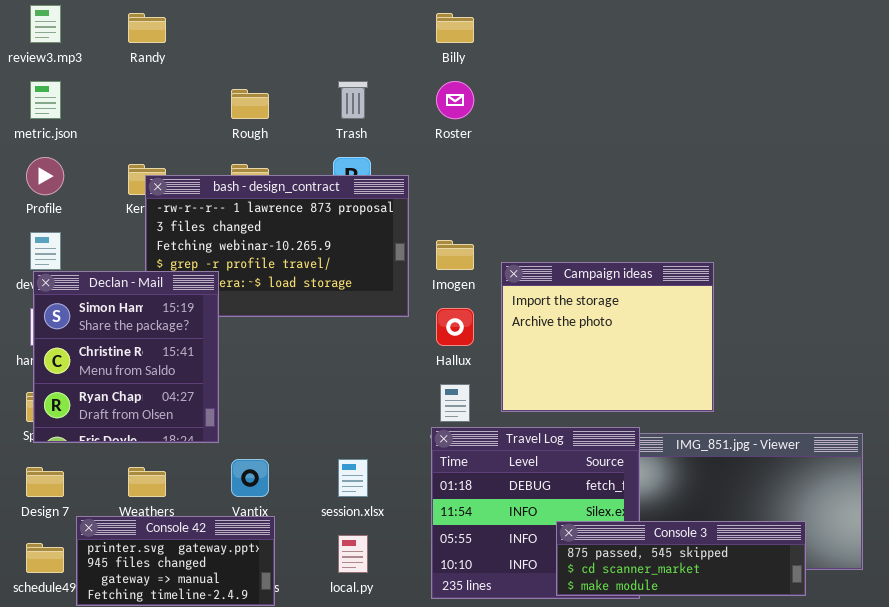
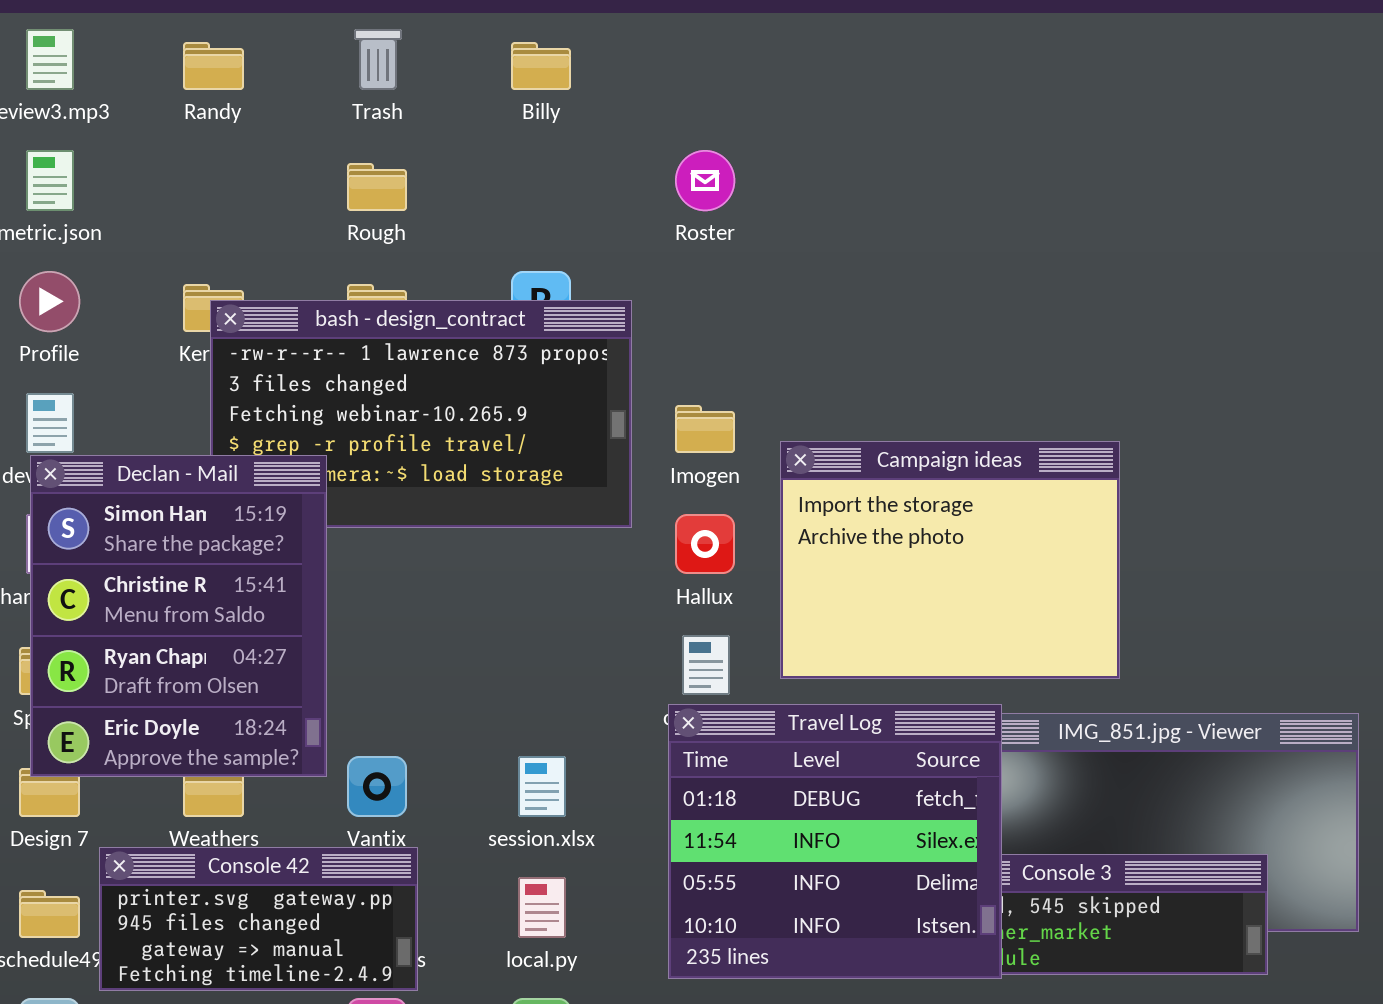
Billy: [436,13,474,43] -> [511,42,571,90], moved
Trash: [338,81,368,119] -> [354,29,402,90], moved
Declan - Mail: [33,271,219,443] -> [30,455,327,777], resized
Travel Log: [431,427,640,599] -> [668,704,1002,979], raised

